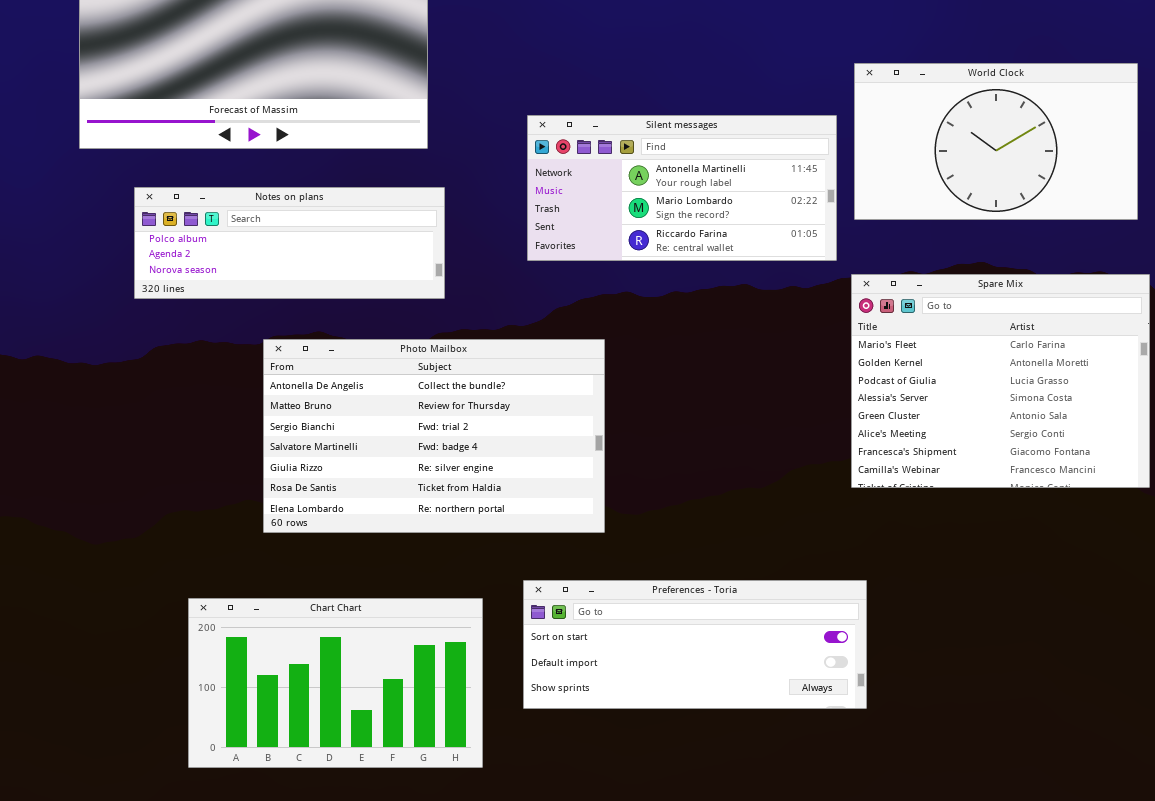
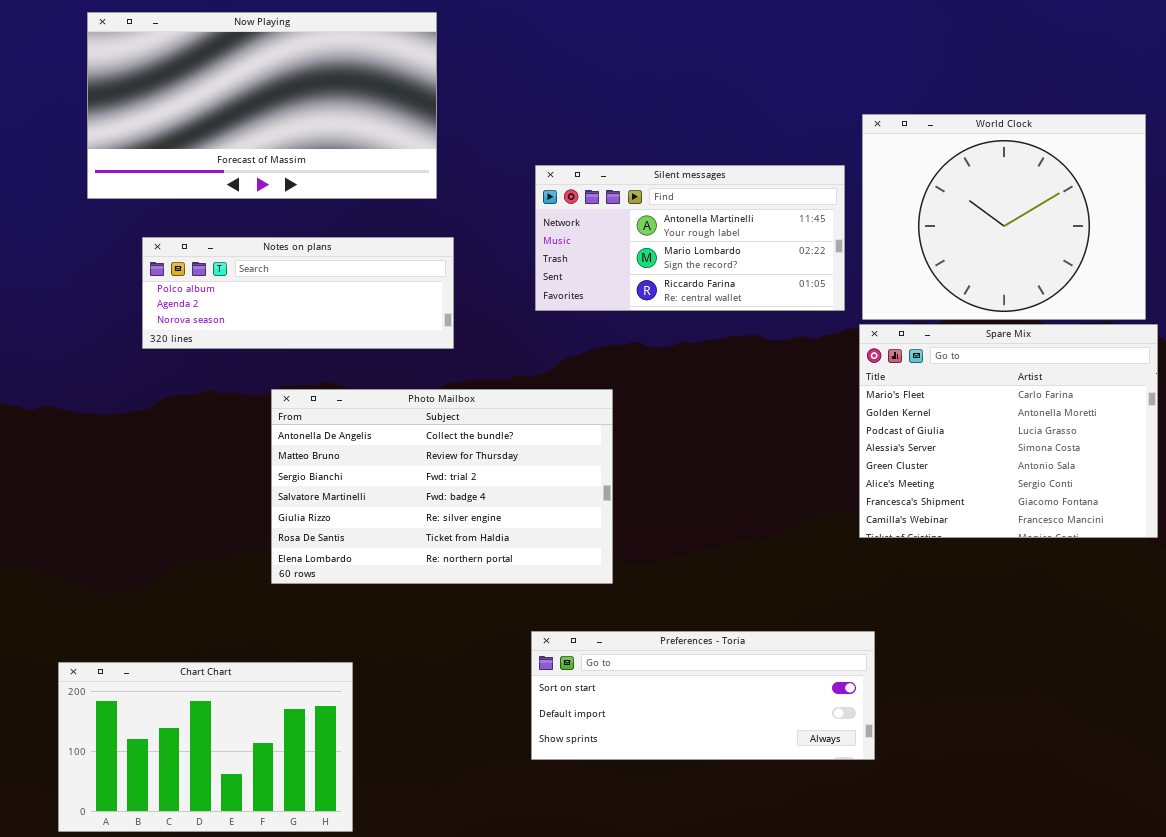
World Clock: [854,63,1138,220] -> [862,114,1146,320], resized
Chart Chart: [188,598,483,768] -> [58,662,353,832], moved

